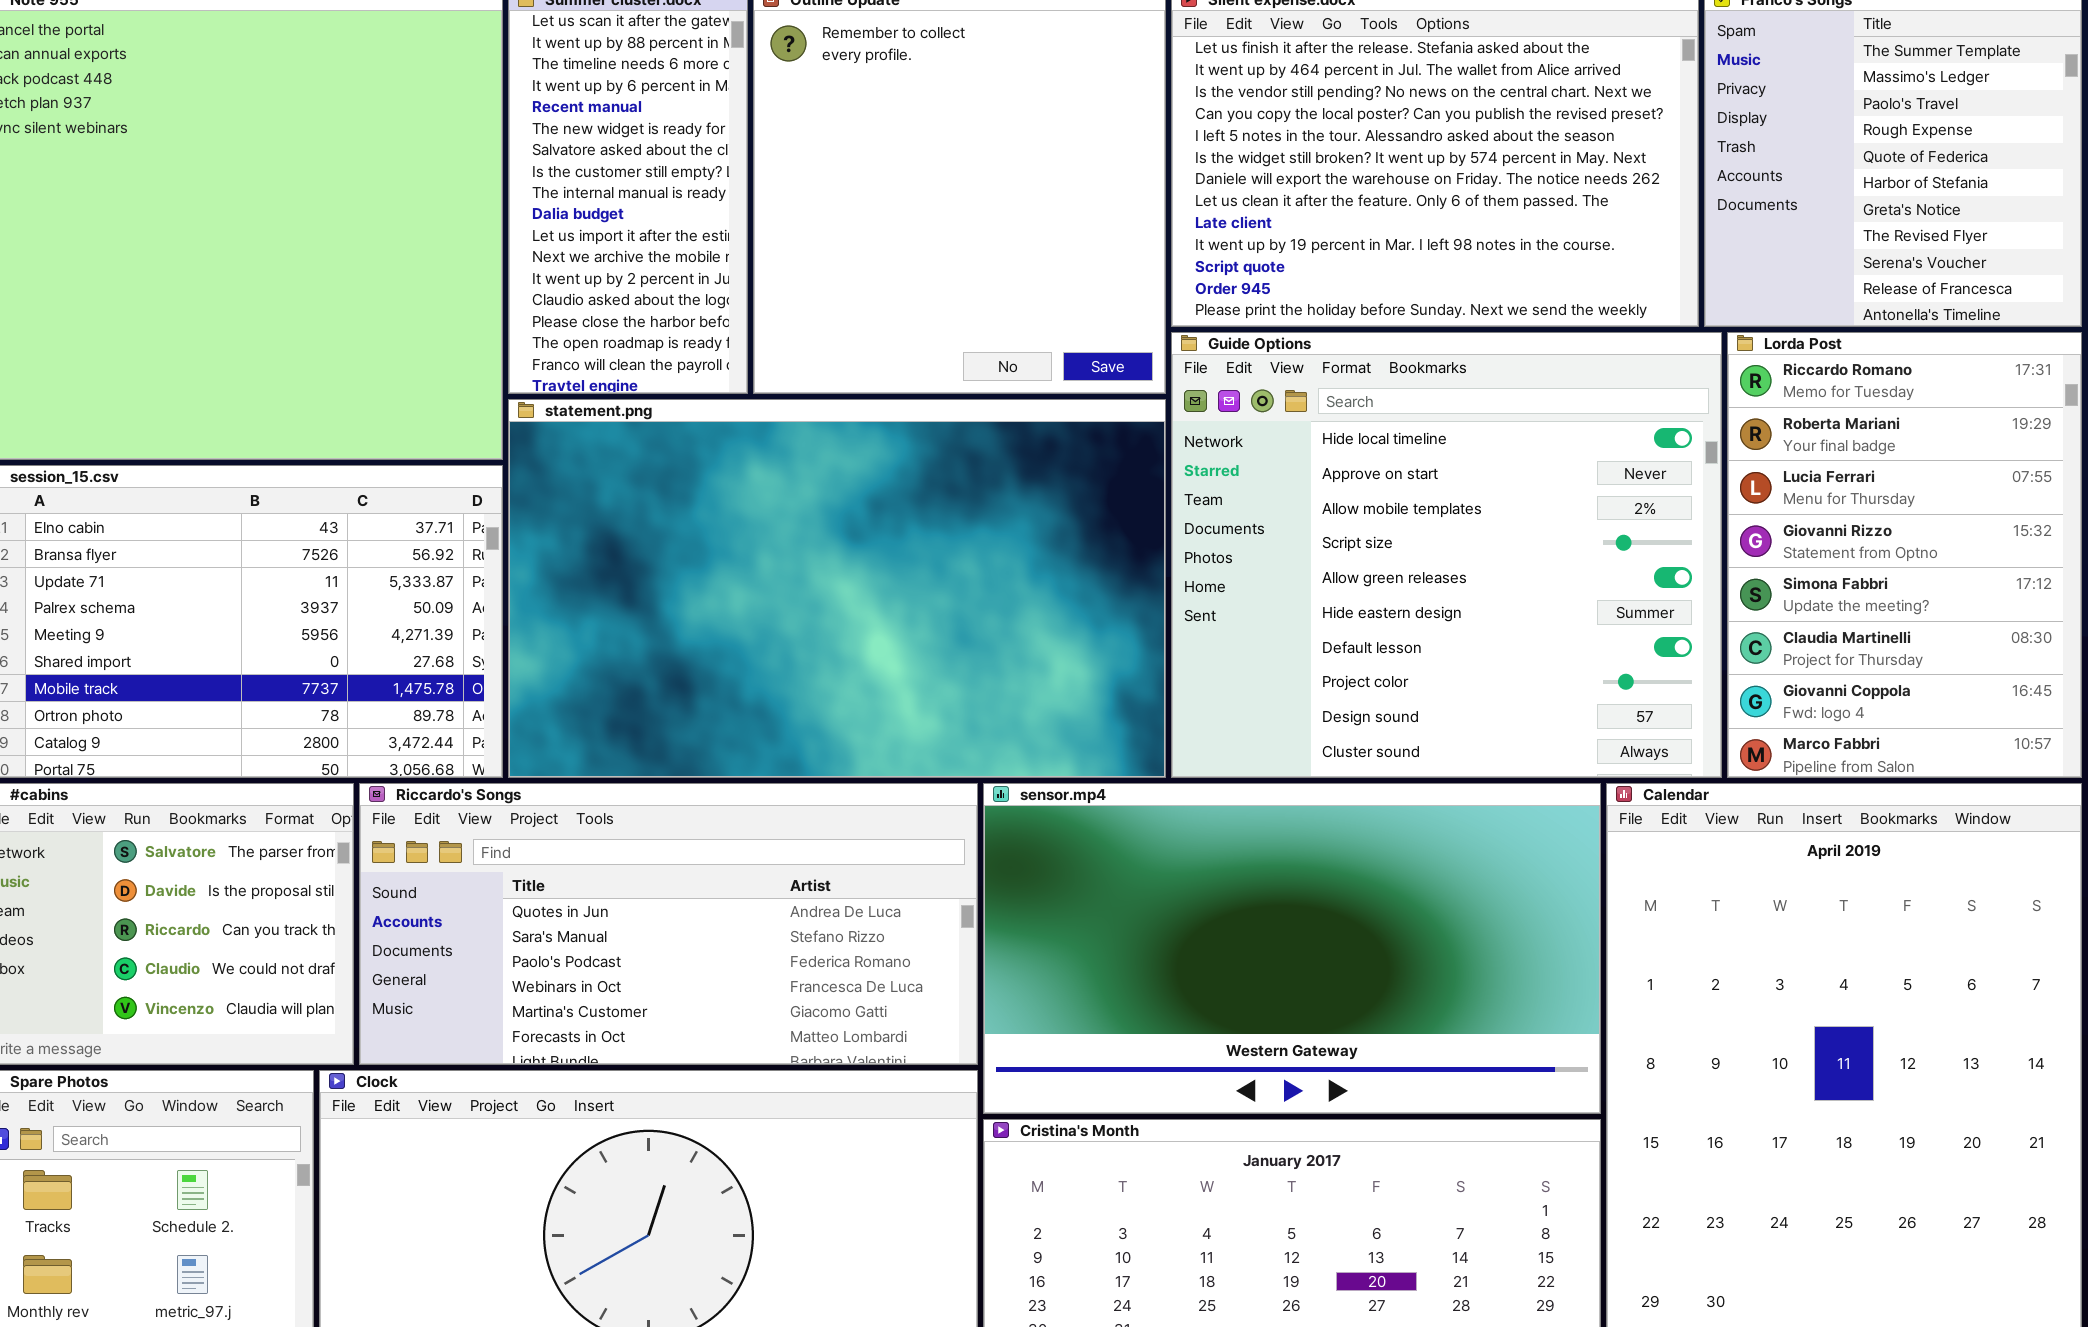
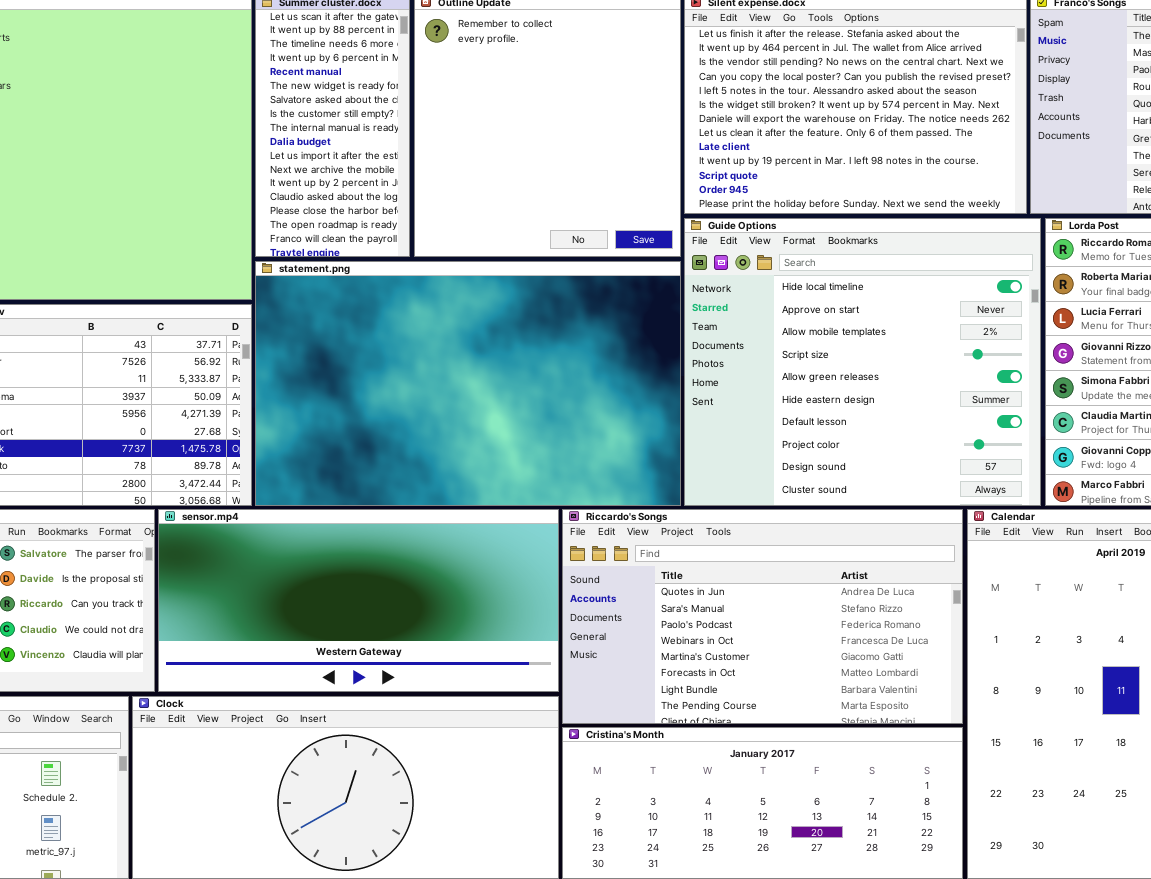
Riccardo's Songs: [359,783,978,1065] -> [562,509,963,724], moved, resized
sensor.mp4: [983,783,1601,1114] -> [158,509,559,692], moved, resized

